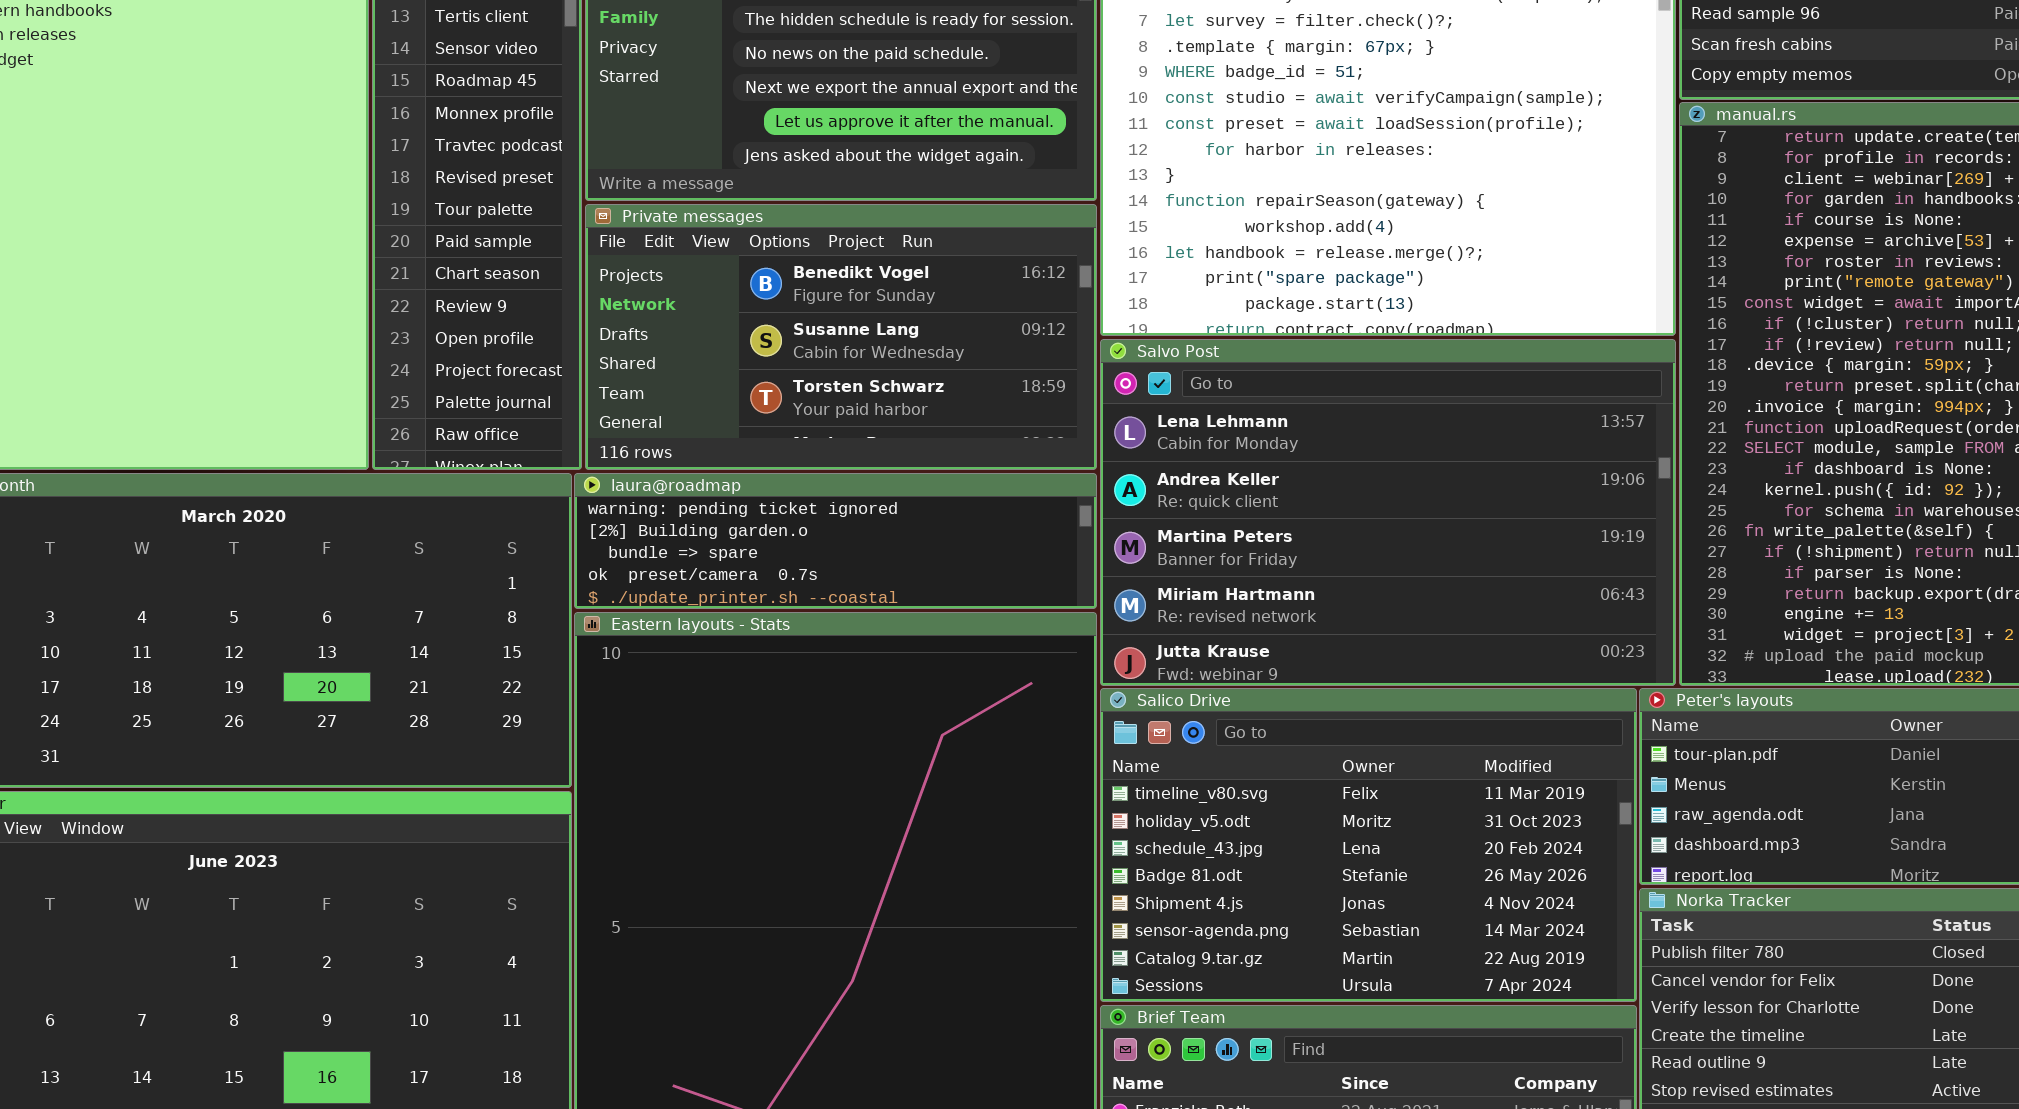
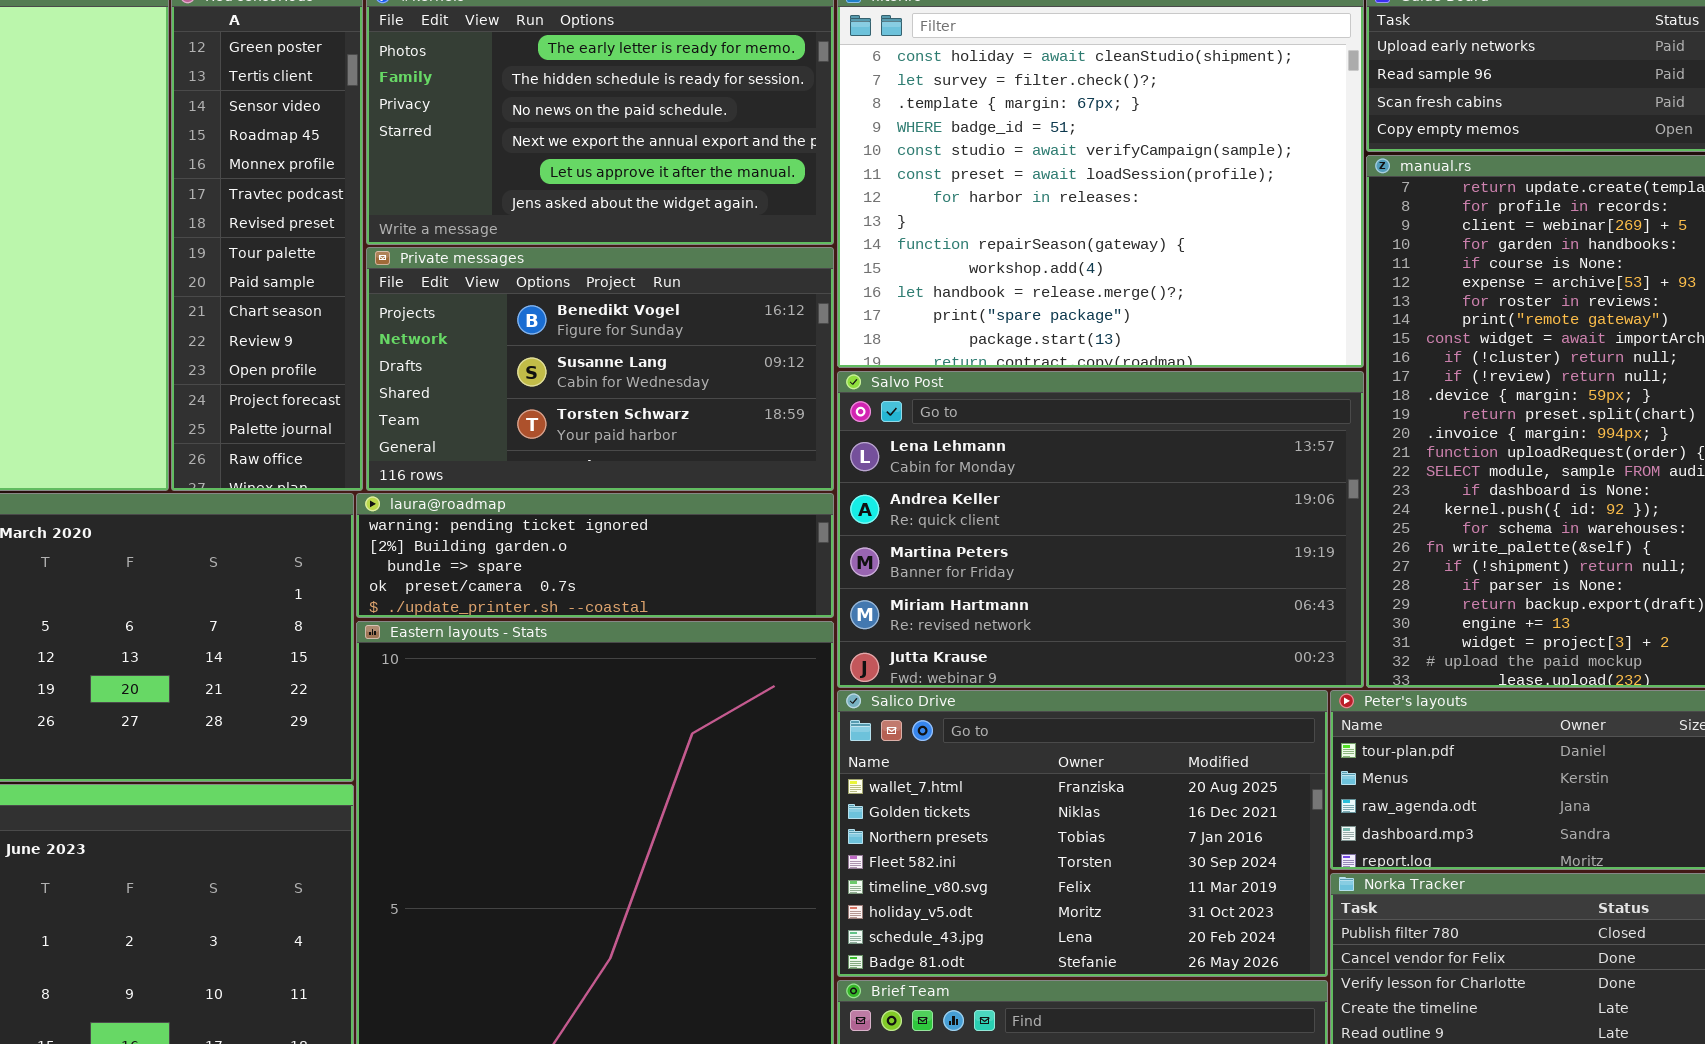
Salico Drive: [1100,688,1637,1002] -> [837,690,1328,977], scrolled up 4 rows

